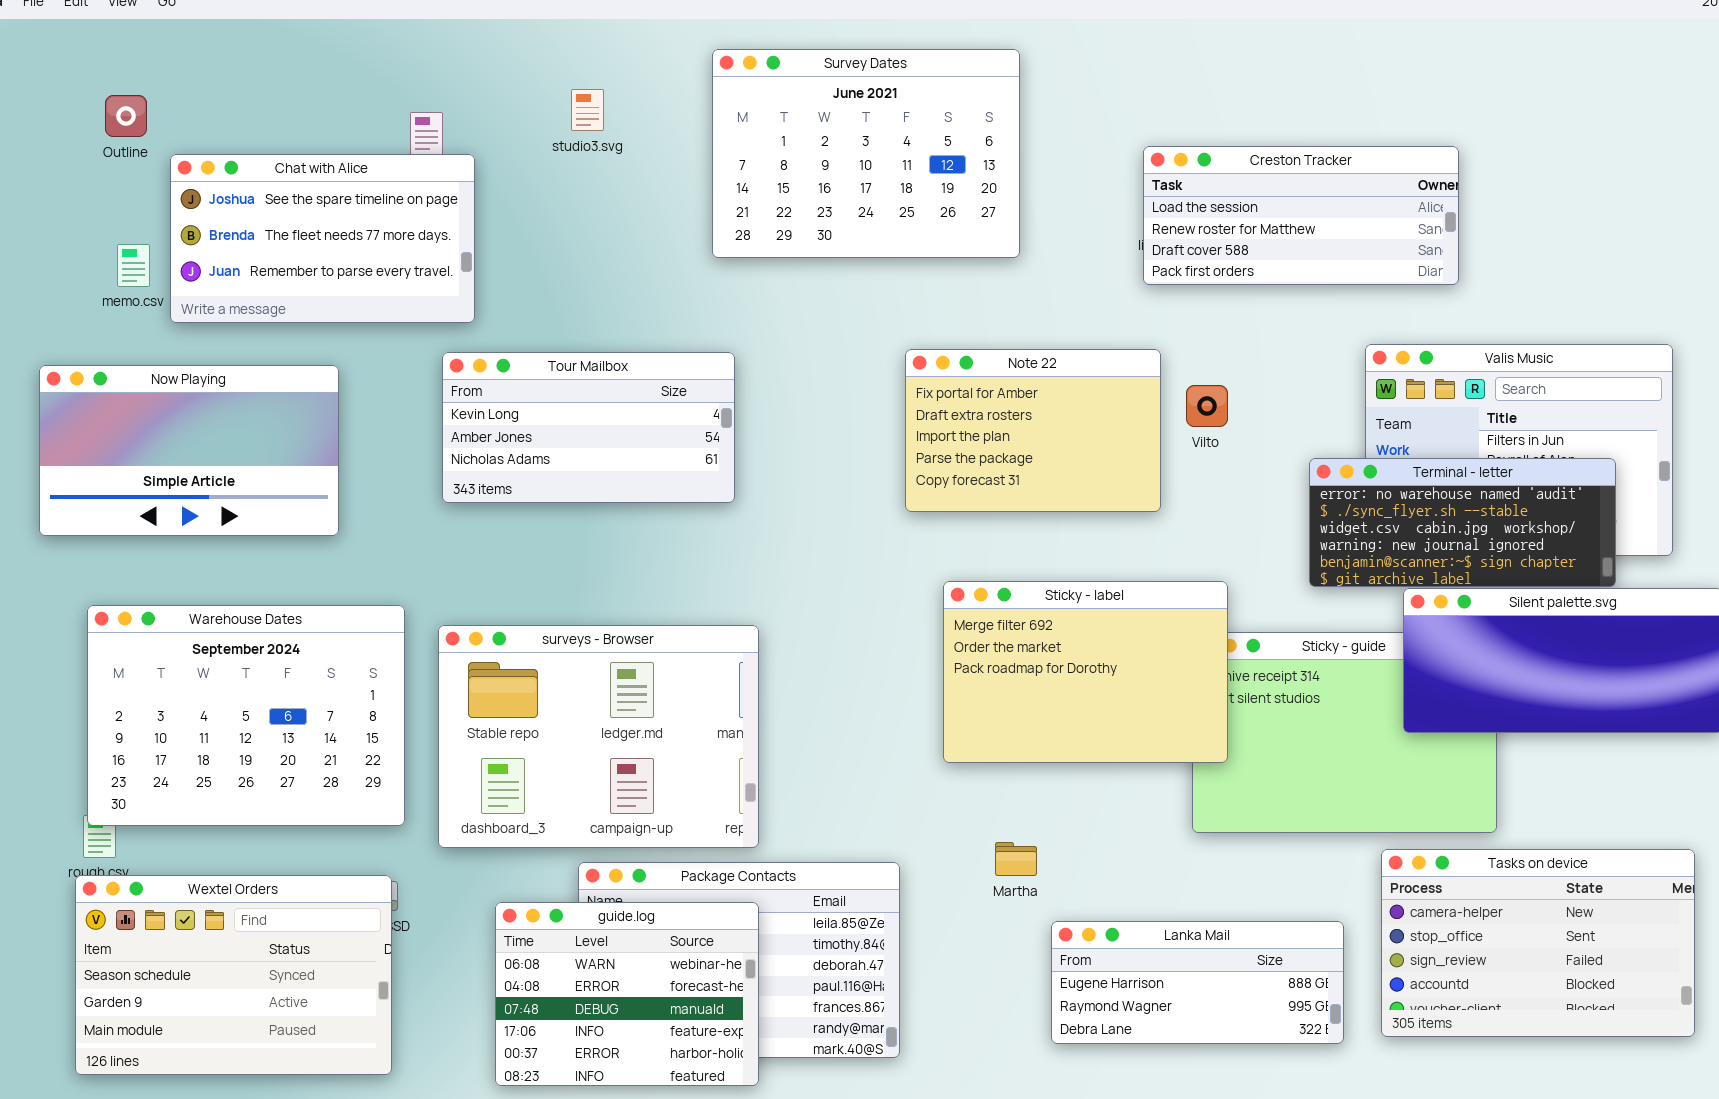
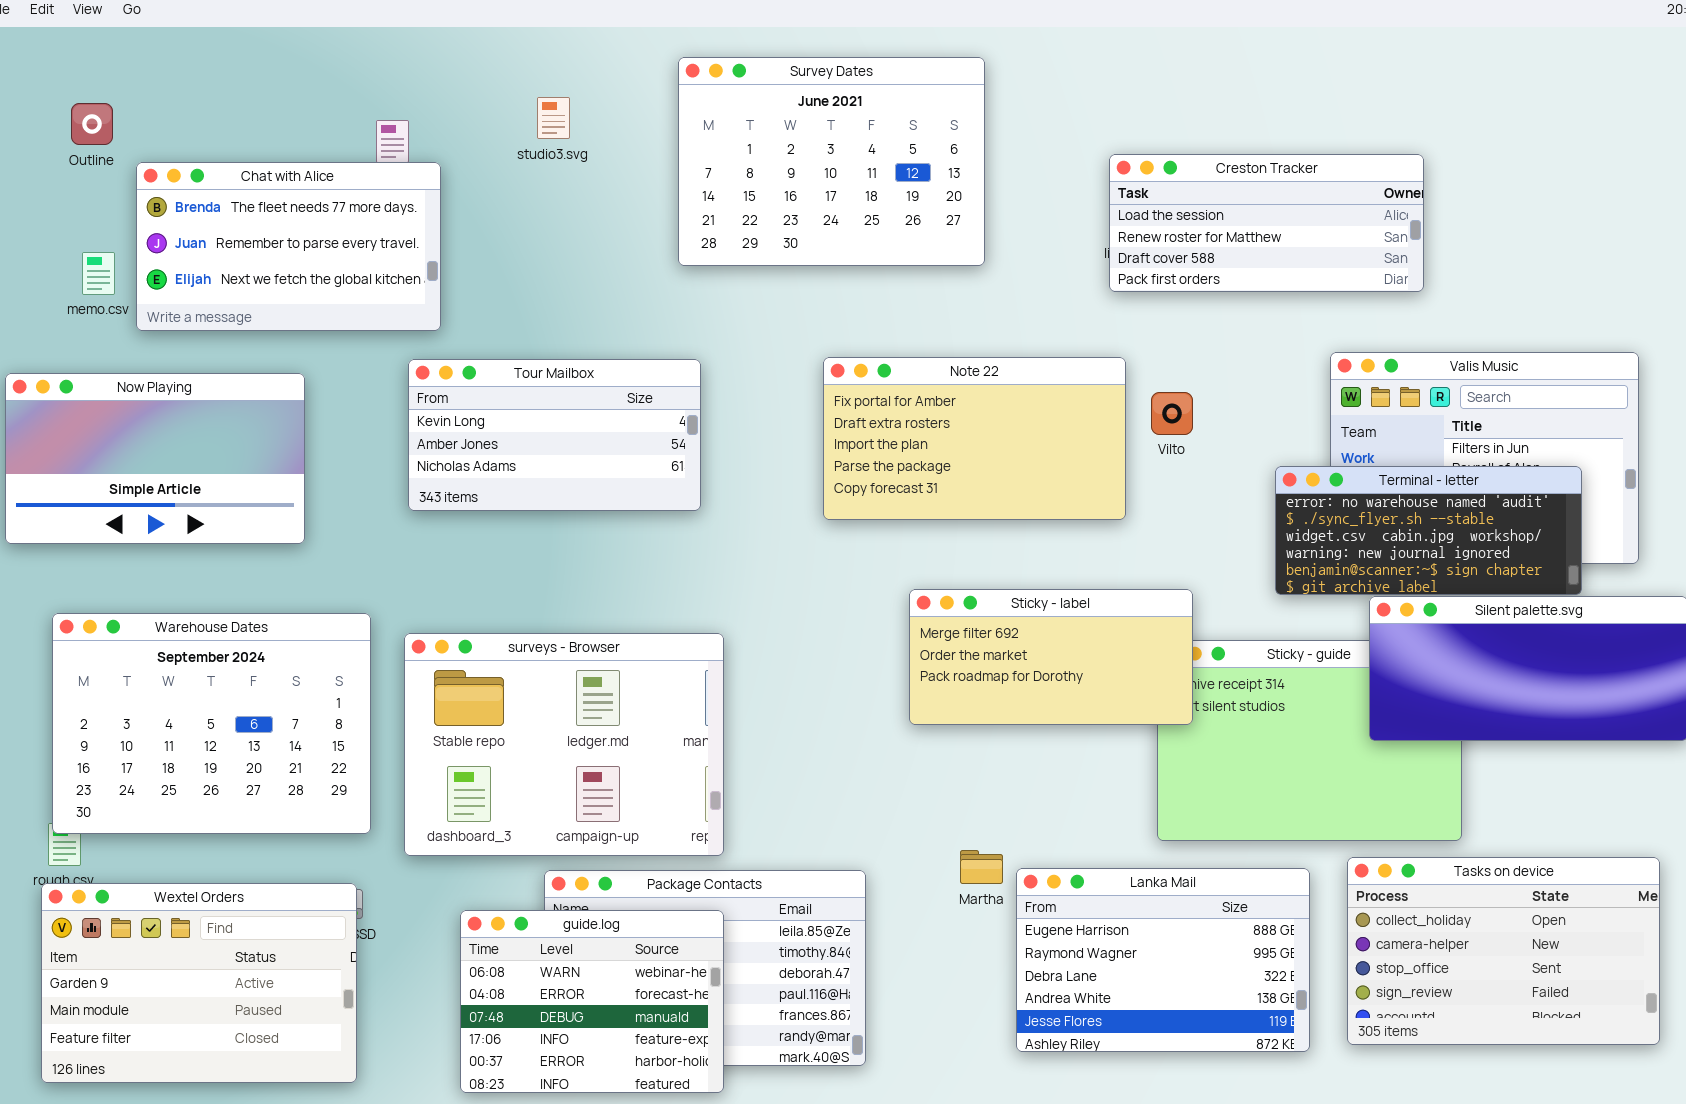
Chat with Alice: [170,154,475,323] -> [136,162,441,331], scrolled down 1 row
Note 22: [905,349,1161,512] -> [823,357,1126,520], resized
Sticky - label: [943,581,1228,763] -> [909,589,1193,725], resized
Tasks on device: [1381,849,1695,1037] -> [1347,857,1660,1045], scrolled up 1 row
Wextel Orders: [75,875,392,1075] -> [41,883,357,1083], scrolled down 1 row
Lanka Mail: [1051,921,1344,1044] -> [1016,868,1310,1052], resized

